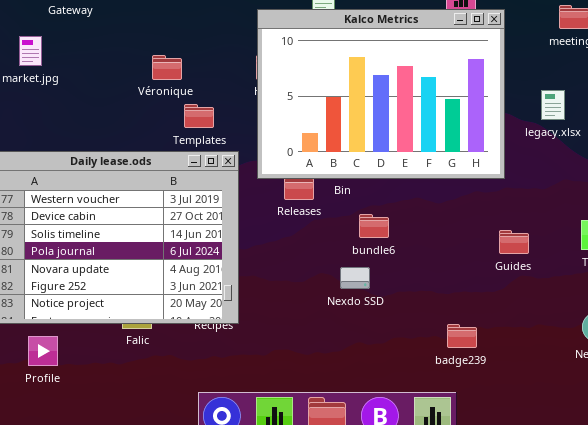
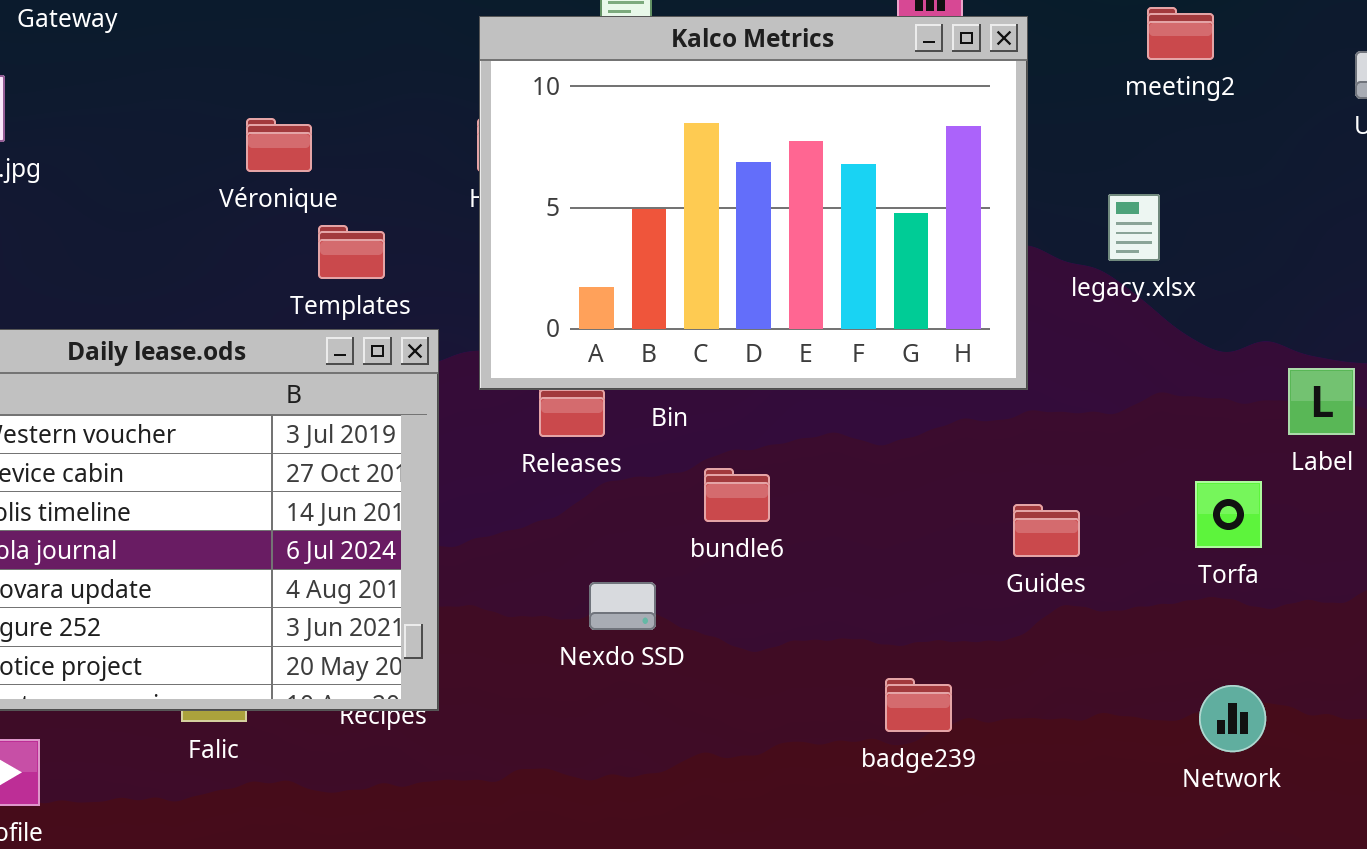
Nexdo SSD: [340,267,370,289] -> [589,582,656,630], moved
badge239: [447,324,477,348] -> [885,678,952,732], moved

